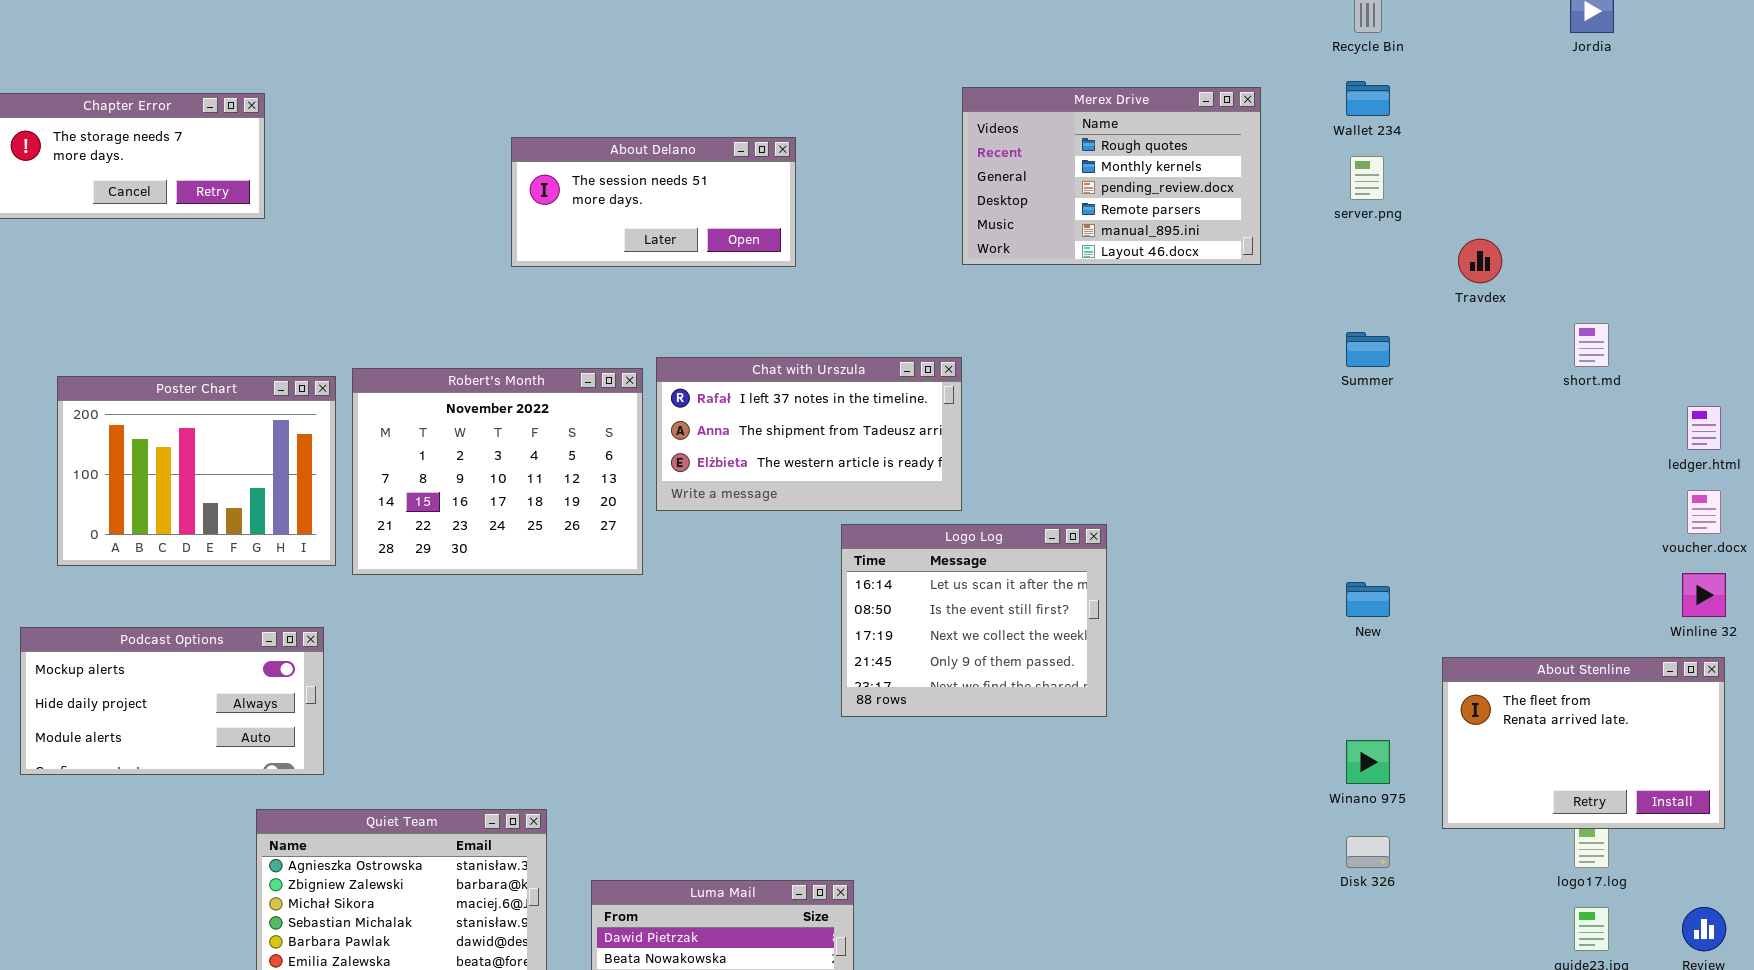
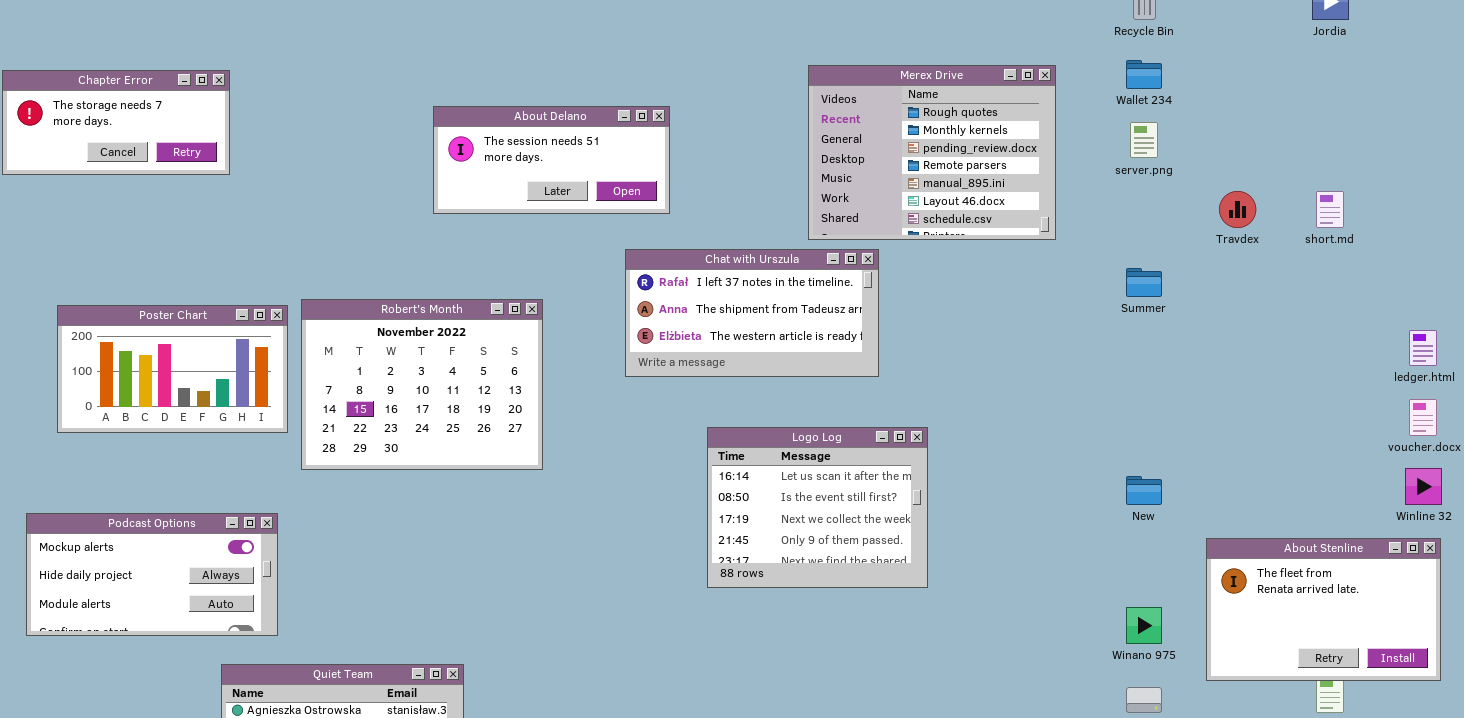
Merex Drive: [962,87,1261,265] -> [808,65,1056,240], resized
short.md: [1574,323,1609,367] -> [1316,191,1344,228], moved
Chat with Urszula: [656,357,962,511] -> [625,249,879,377], moved
Poster Chart: [57,376,336,566] -> [57,305,288,433], resized

